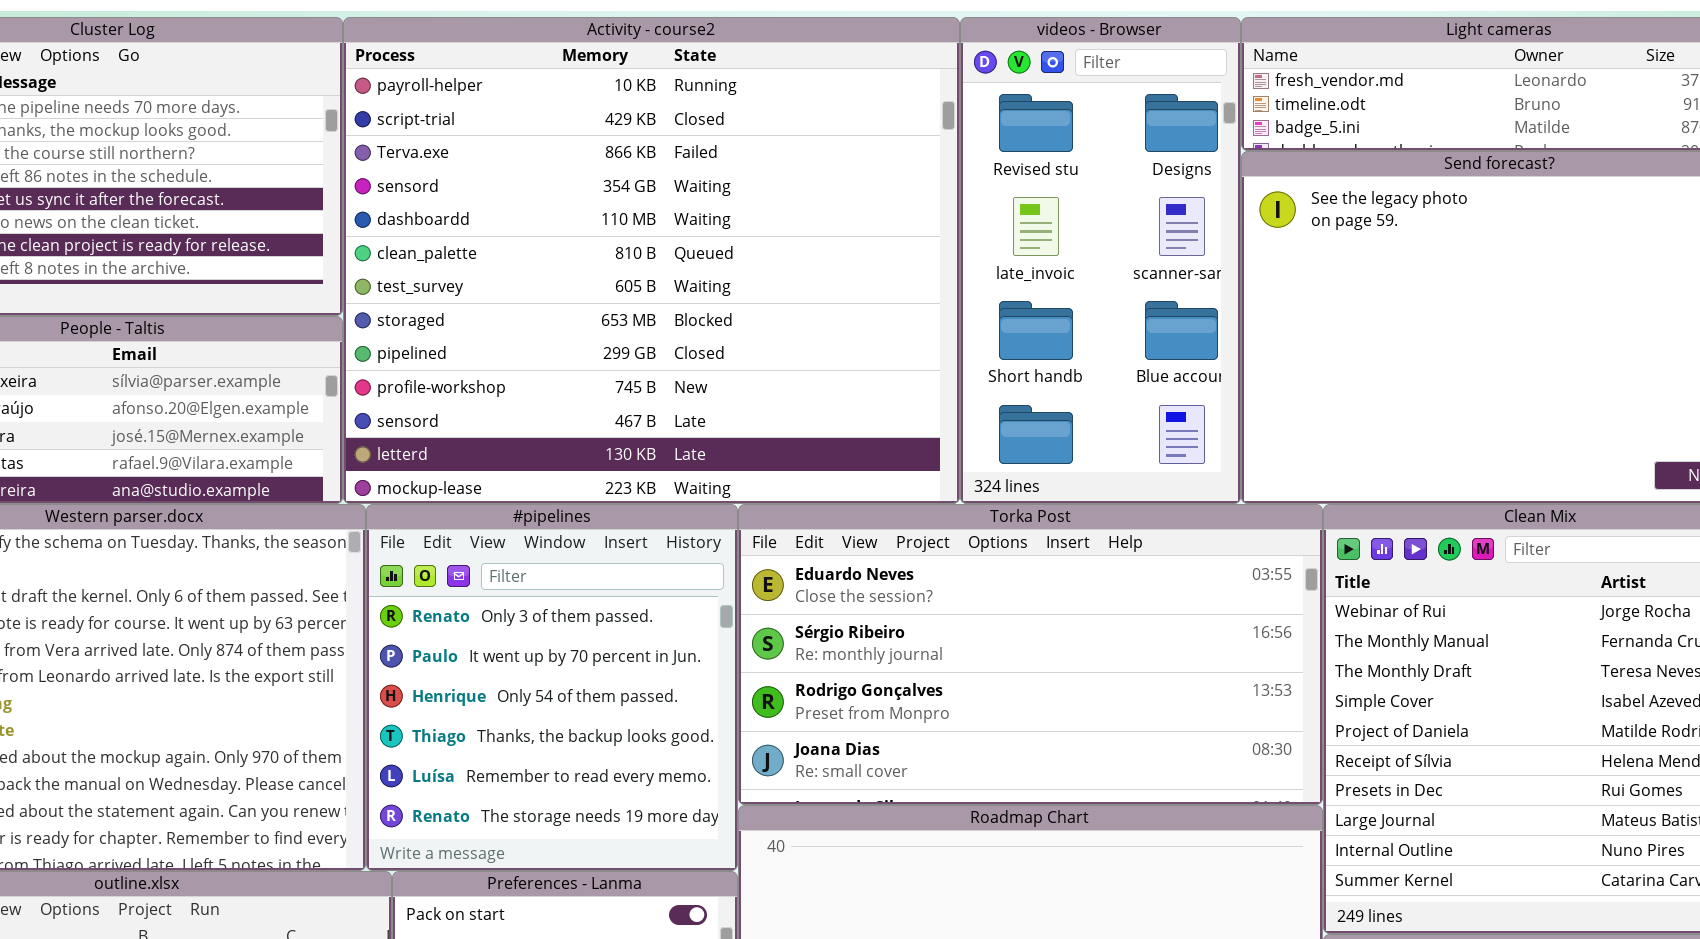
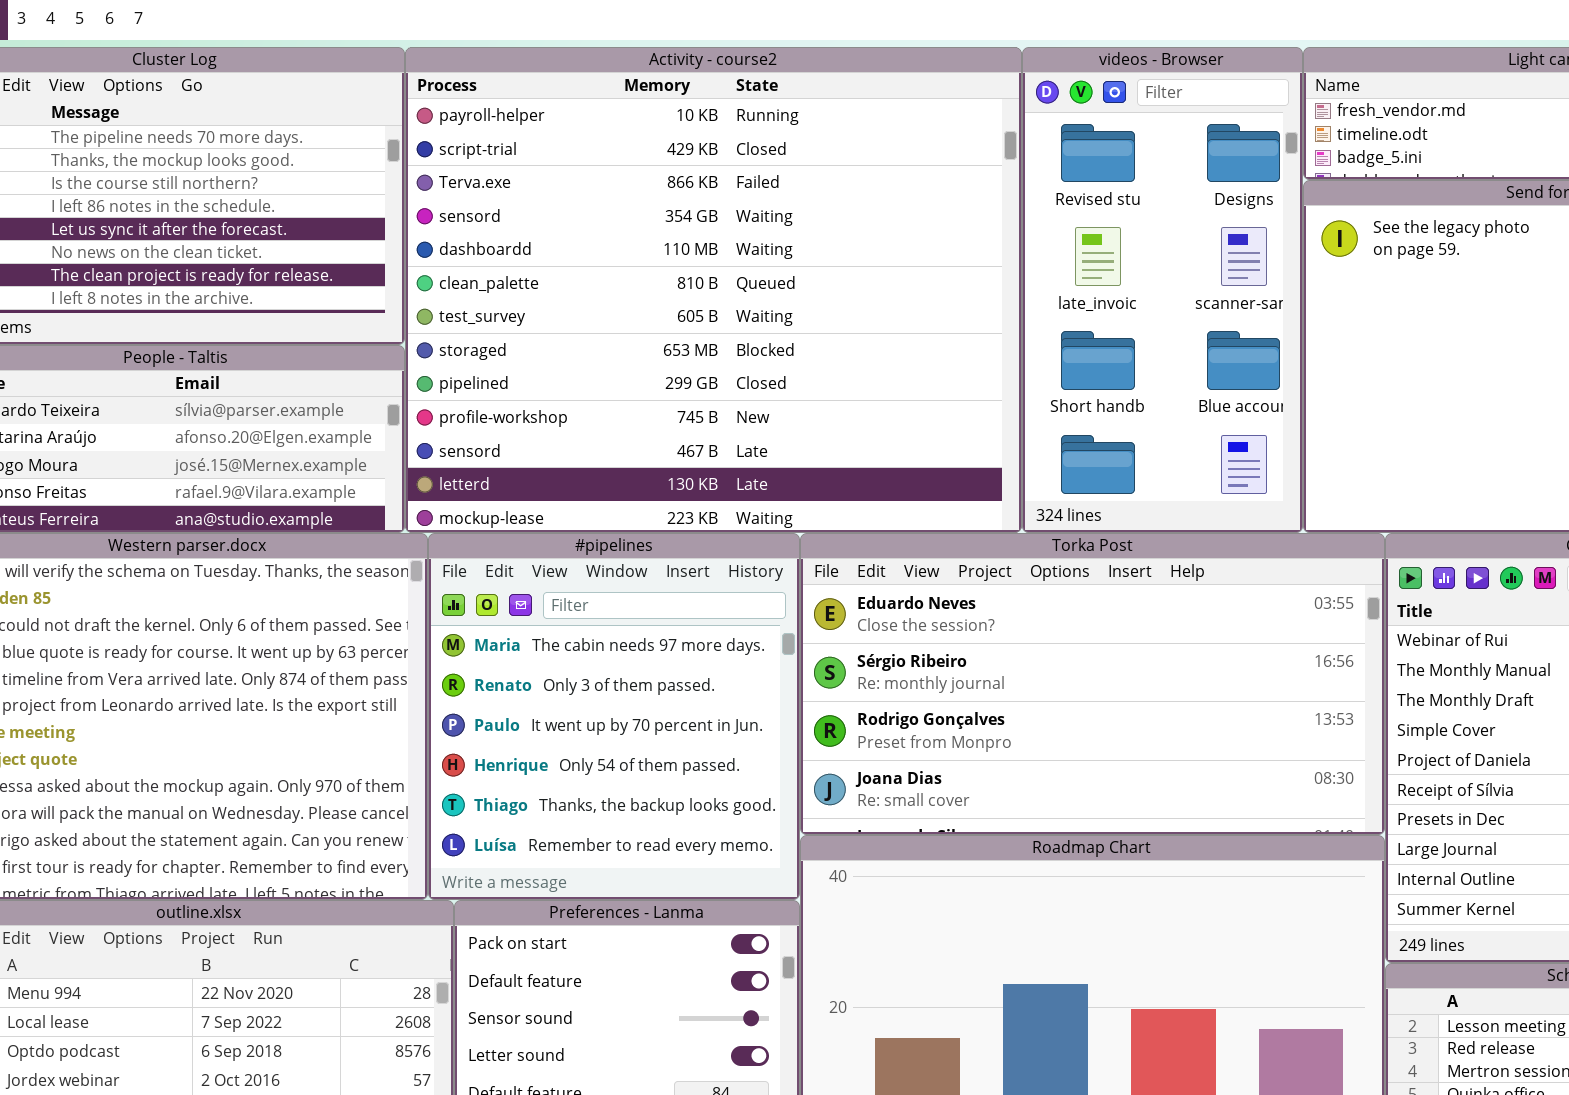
#pipelines: [366,504,738,871] -> [428,533,800,900], scrolled up 1 row

